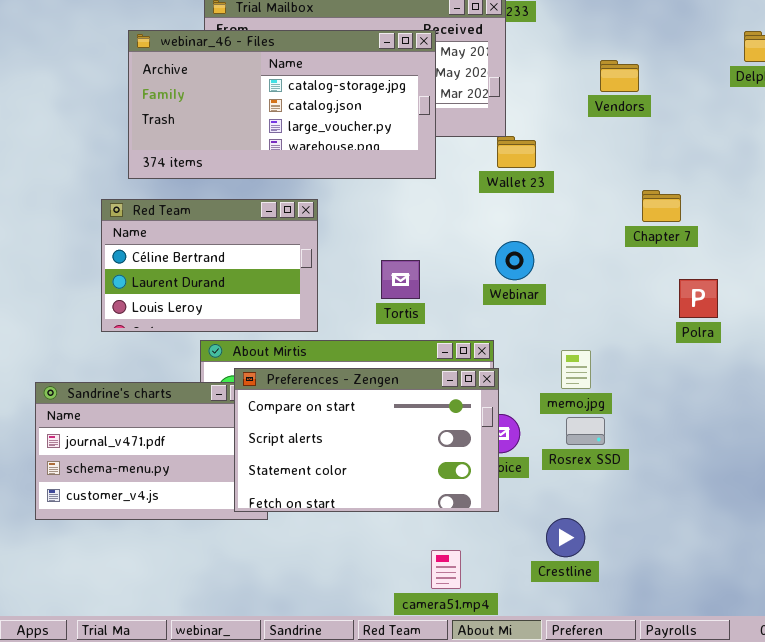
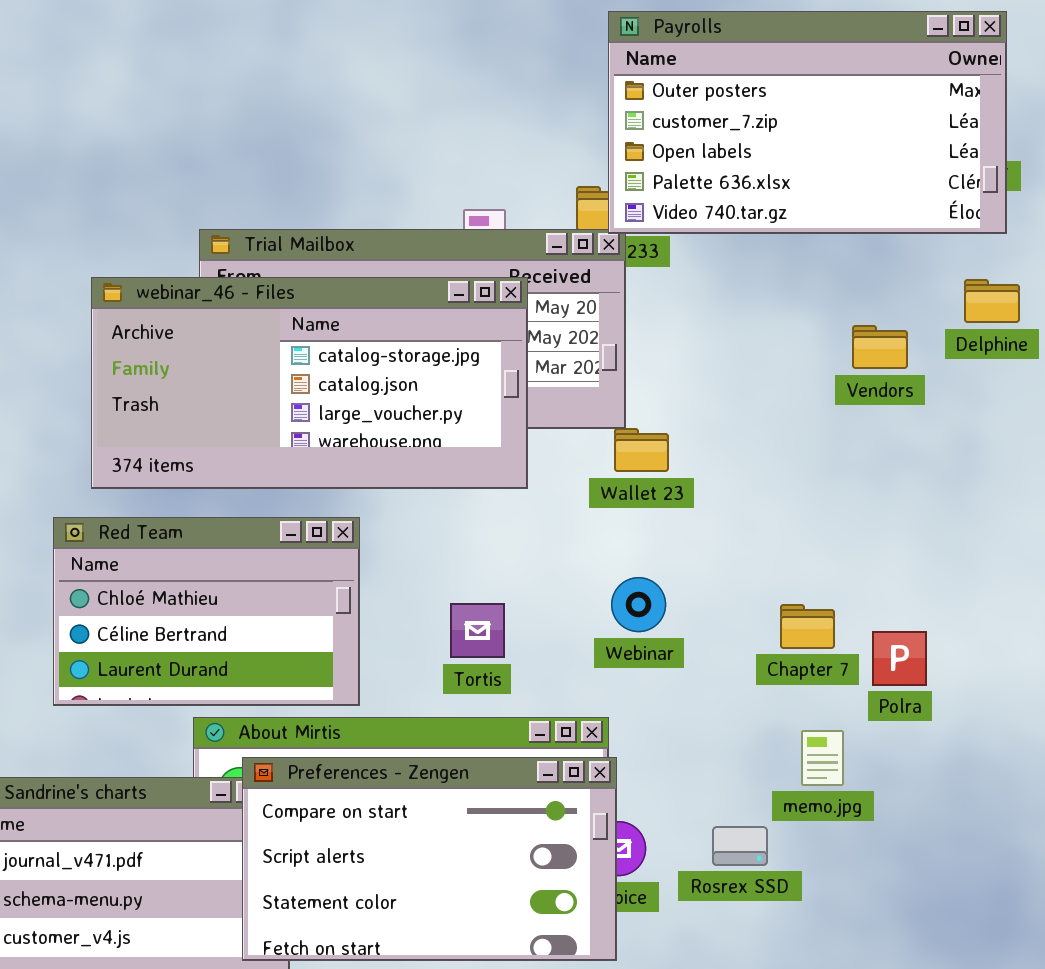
Vendors: [600,60,639,92] -> [852,325,908,369], moved
Chapter 7: [642,190,681,222] -> [780,604,835,649], moved
Red Team: [101,199,318,332] -> [53,517,360,706], scrolled up 1 row
memo.jpg: [561,350,591,389] -> [801,730,844,786], moved

